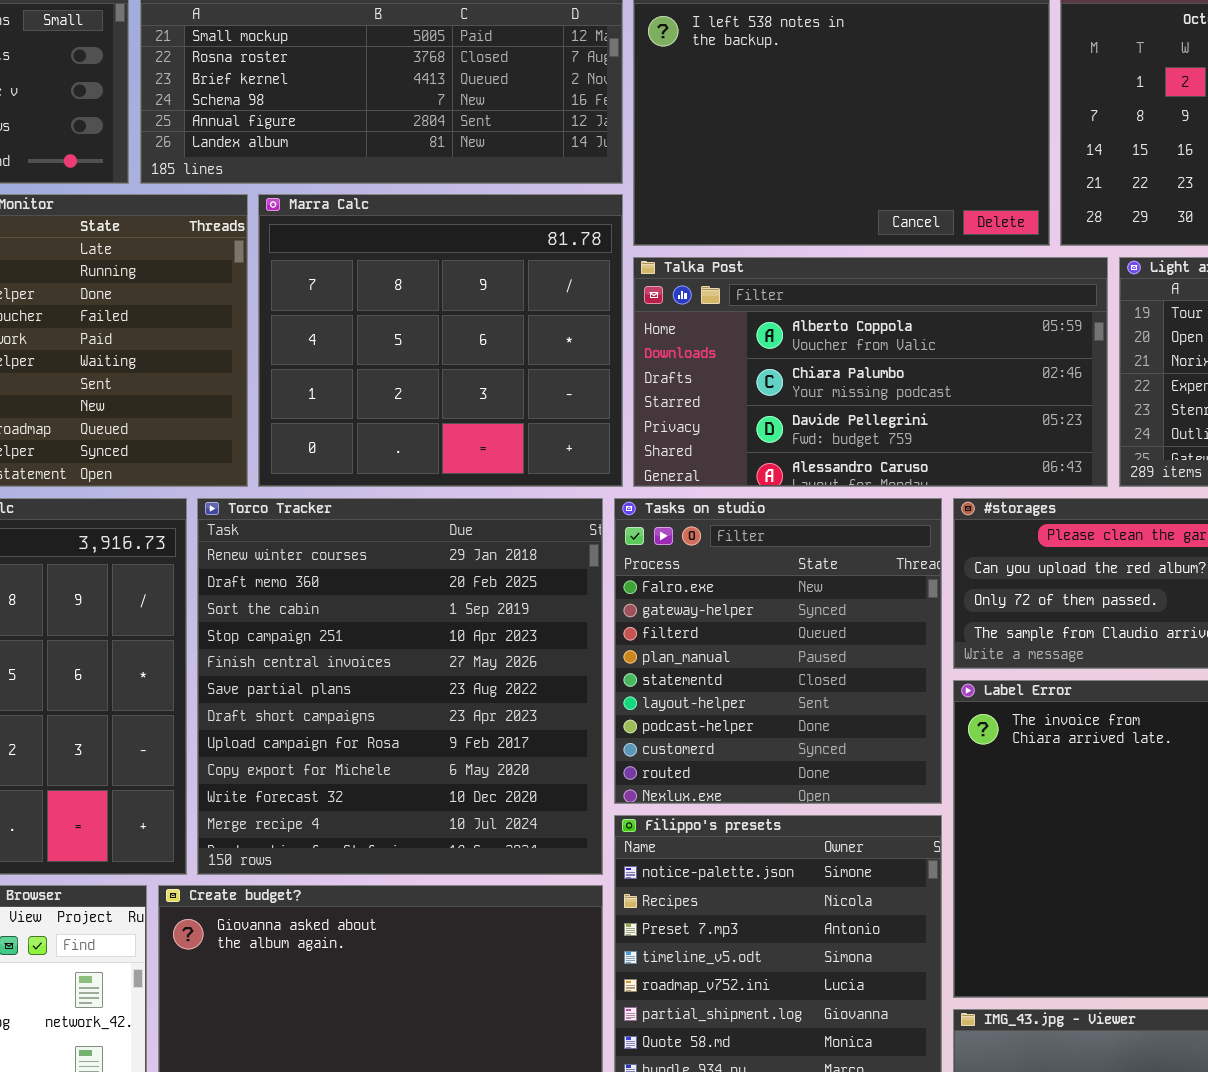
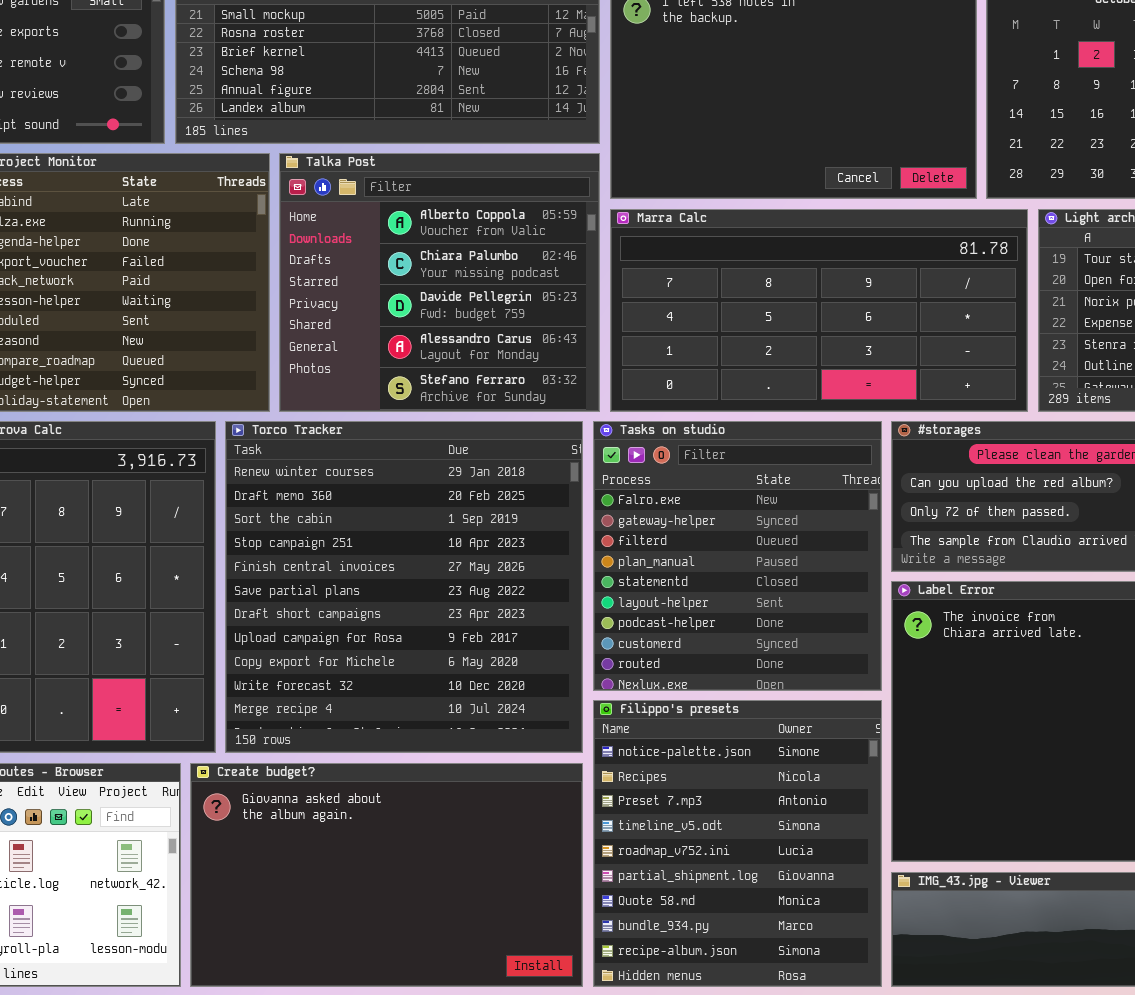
Marra Calc: [258,194,623,487] -> [610,209,1028,412], moved, resized
Talka Post: [633,257,1108,487] -> [279,153,600,412], moved, resized

